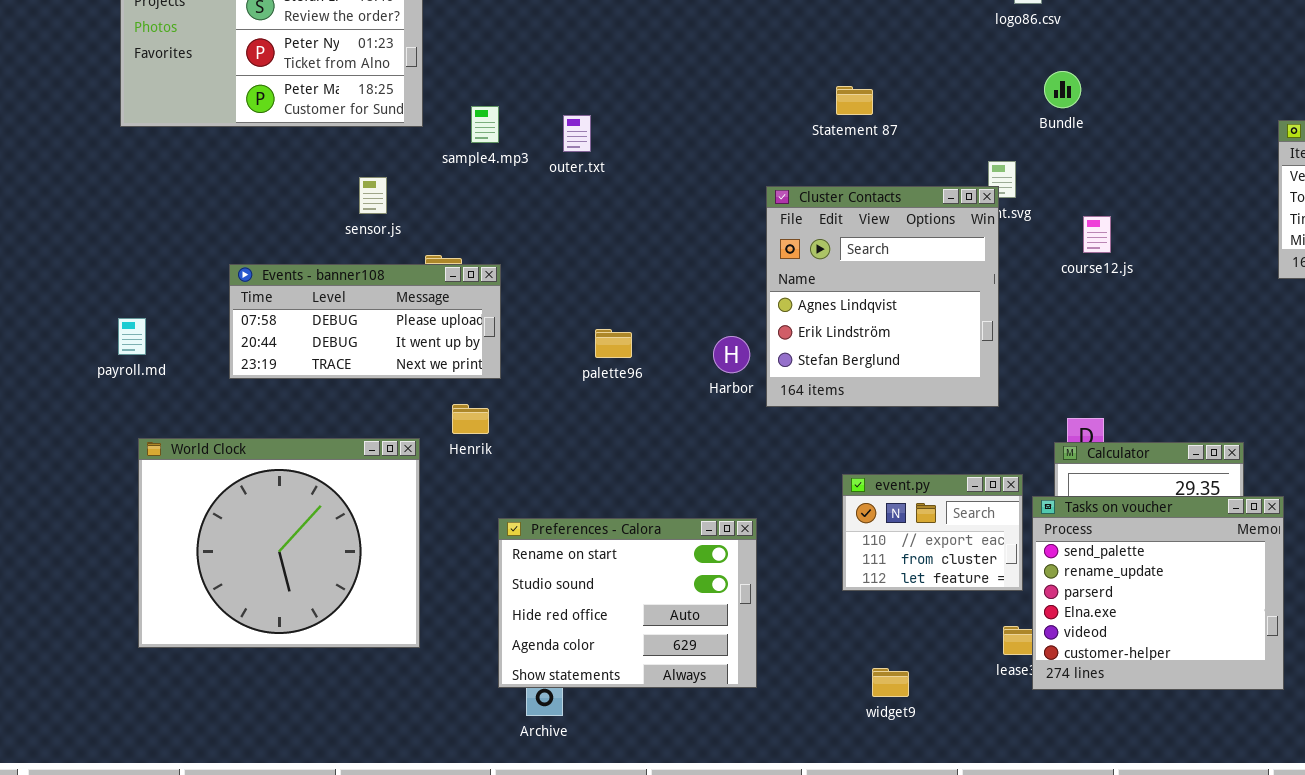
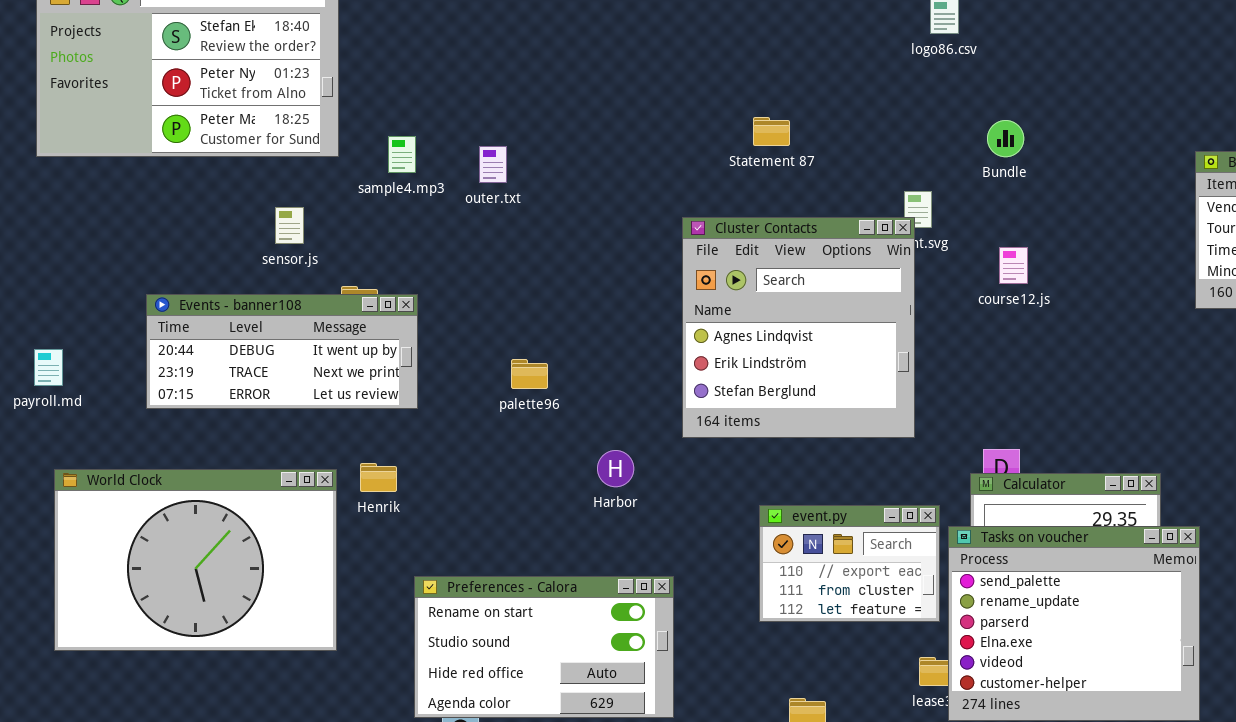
Bundle: [1044,71,1081,108] -> [987,120,1024,157], moved
Events - banner108: [229,264,501,379] -> [146,294,418,409], scrolled down 1 row
Harbor: [713,336,750,373] -> [597,450,634,487], moved
Henrik: [452,404,489,434] -> [360,463,397,492], moved
World Clock: [138,438,420,648] -> [54,469,337,651], resized
Preferences - Calora: [498,518,757,688] -> [414,576,674,718], resized

